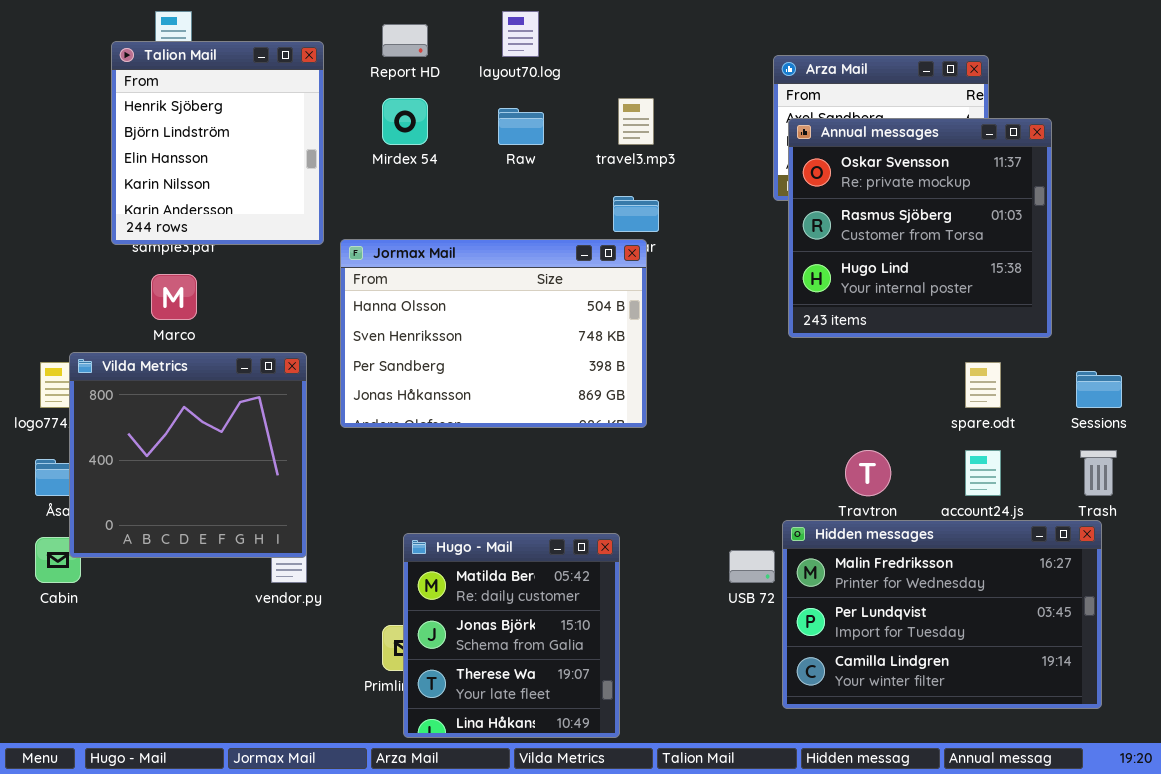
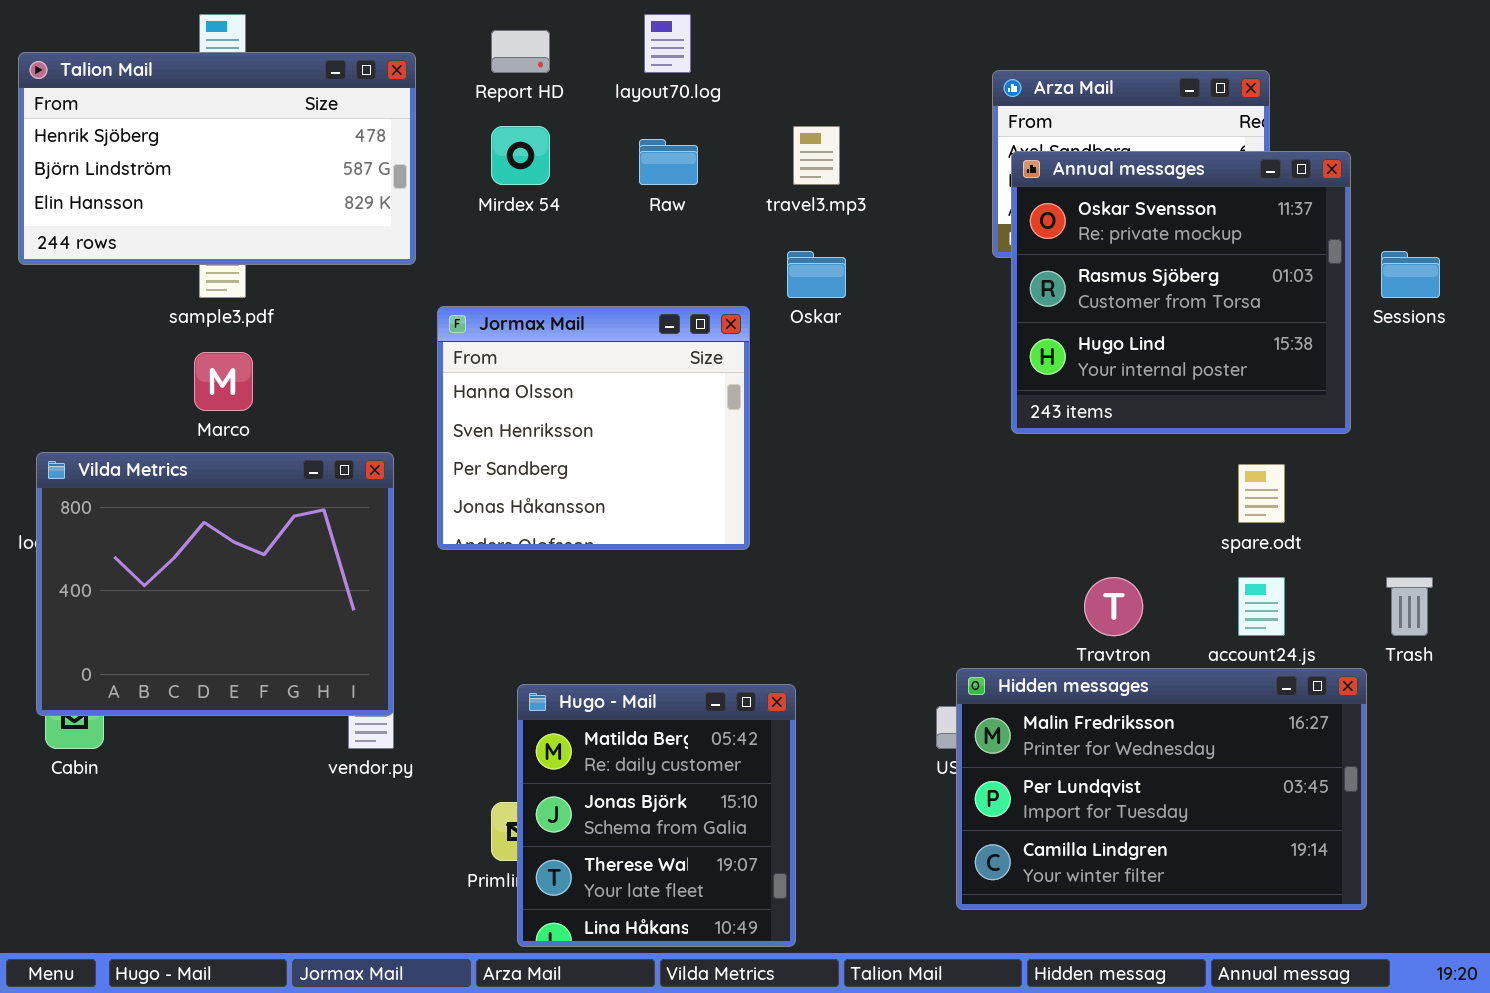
Talion Mail: [111,41,324,245] -> [18,52,416,265], resized
Jormax Mail: [340,239,647,428] -> [437,306,750,550], resized
Vilda Metrics: [69,352,307,558] -> [36,452,394,716], resized
Sessions: [1076,371,1122,408] -> [1381,251,1440,298], moved
Hidden messages: [782,520,1102,709] -> [956,668,1367,910], moved

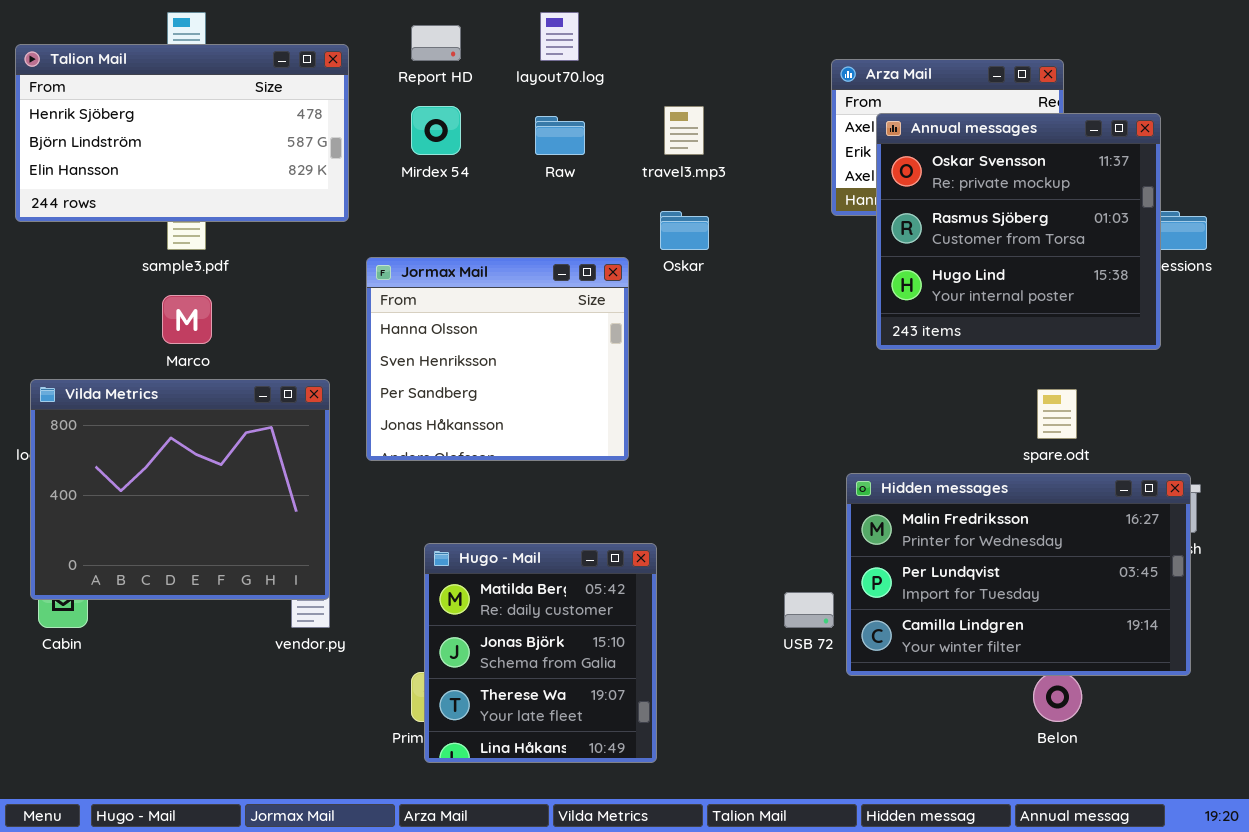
Annual messages: [1011,151,1351,434] -> [876,113,1161,350], moved
Hidden messages: [956,668,1367,910] -> [846,473,1191,676], moved
Hugo - Mail: [517,684,796,947] -> [424,543,657,763], moved

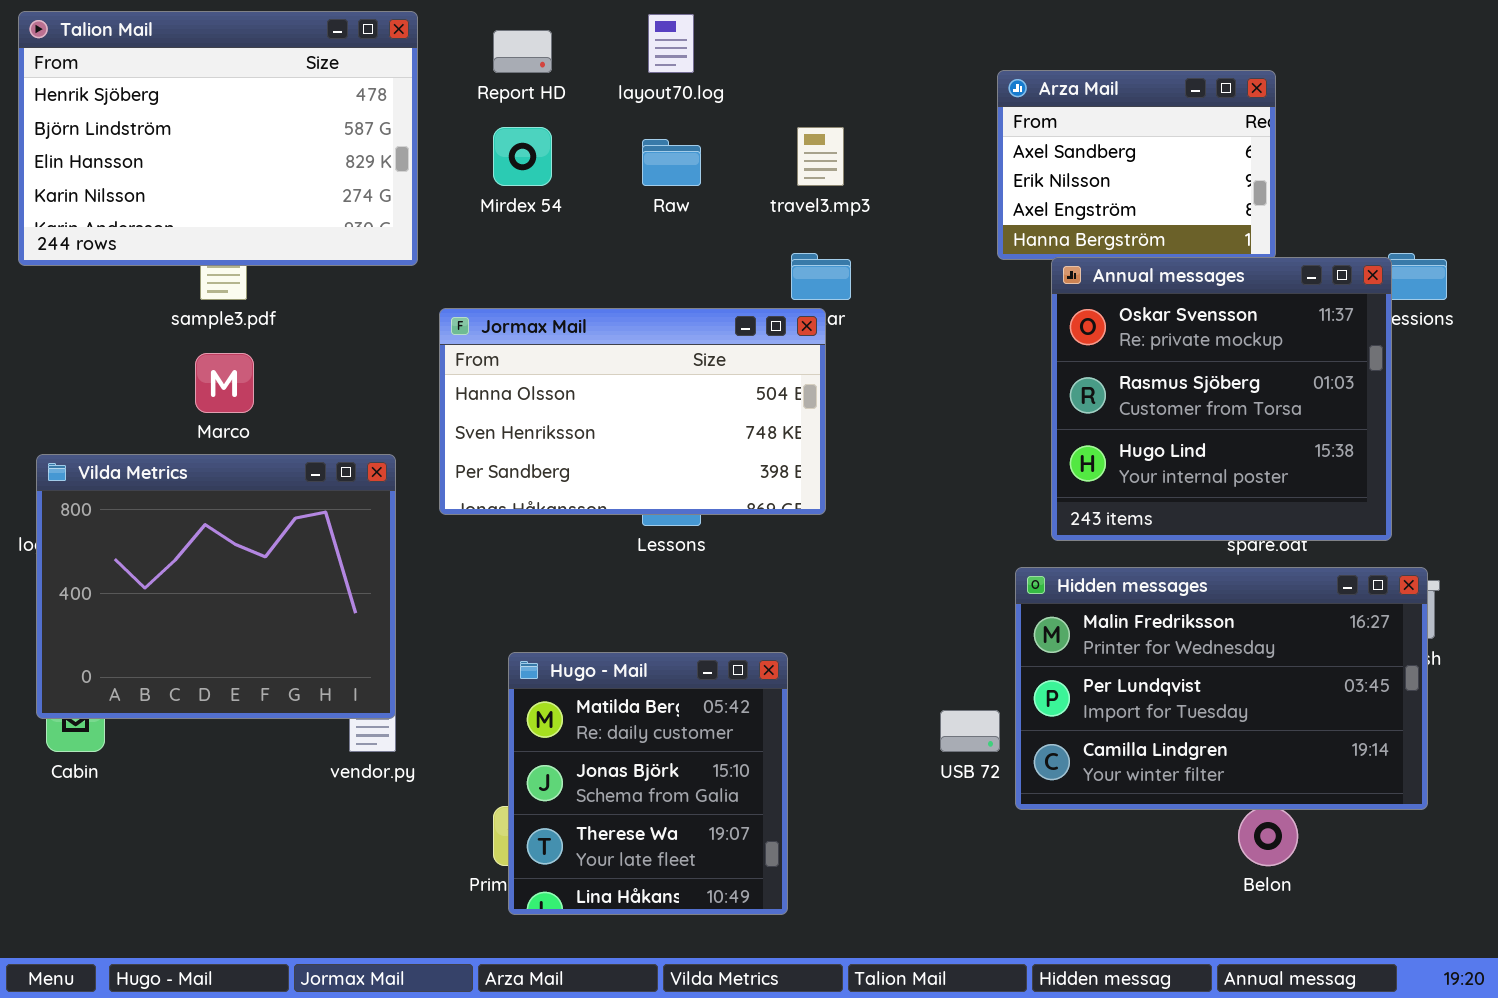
Talion Mail: [15,44,349,222] -> [18,11,418,266], resized
Annual messages: [876,113,1161,350] -> [1051,257,1392,541], moved
Jormax Mail: [366,257,629,461] -> [439,308,826,515], resized

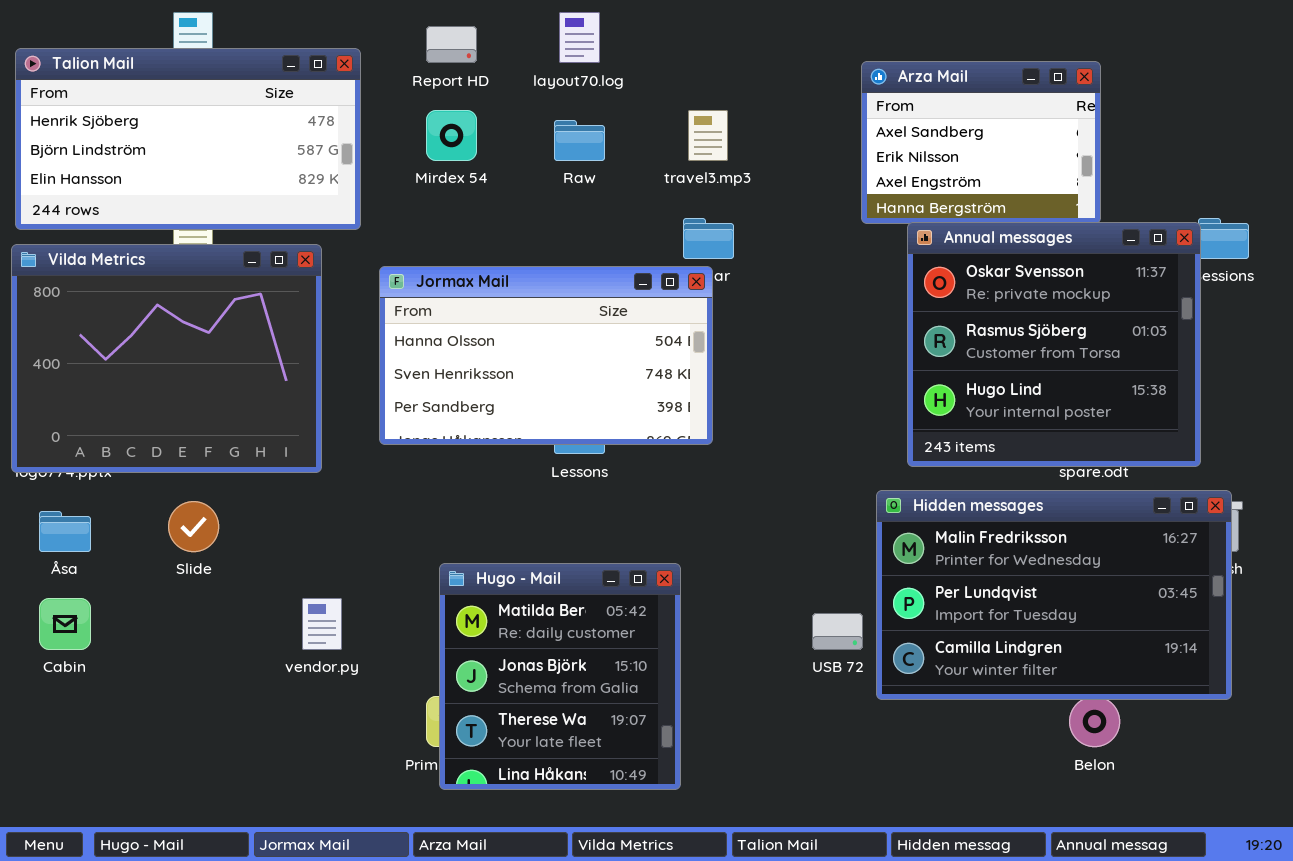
Talion Mail: [18,11,418,266] -> [15,48,361,230], resized
Vilda Metrics: [36,454,396,719] -> [11,244,322,473], moved

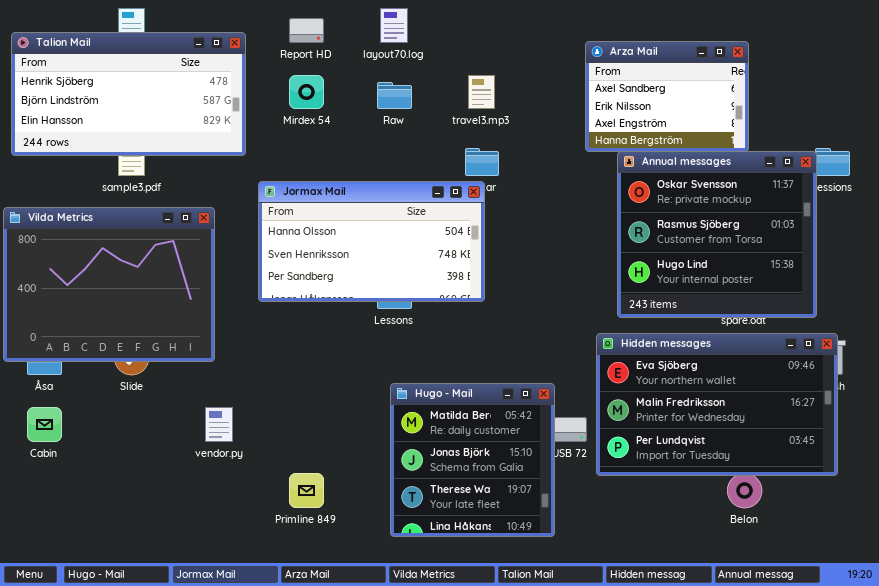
Vilda Metrics: [11,244,322,473] -> [3,207,215,362], moved
Hidden messages: [876,490,1232,700] -> [596,333,838,476], scrolled up 1 row
Hugo - Mail: [439,563,681,790] -> [390,383,555,537], moved

